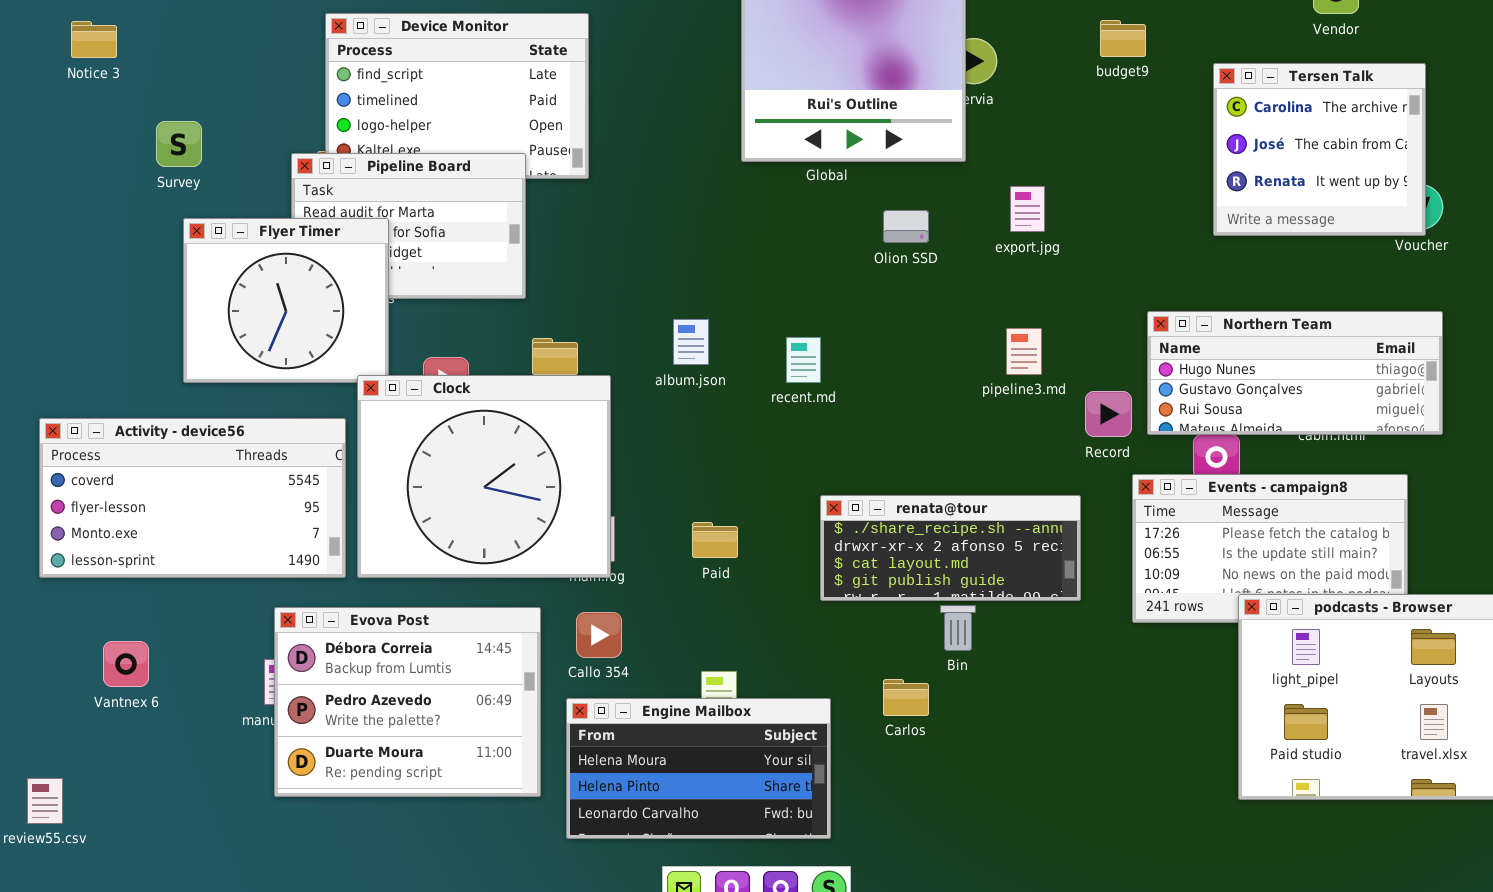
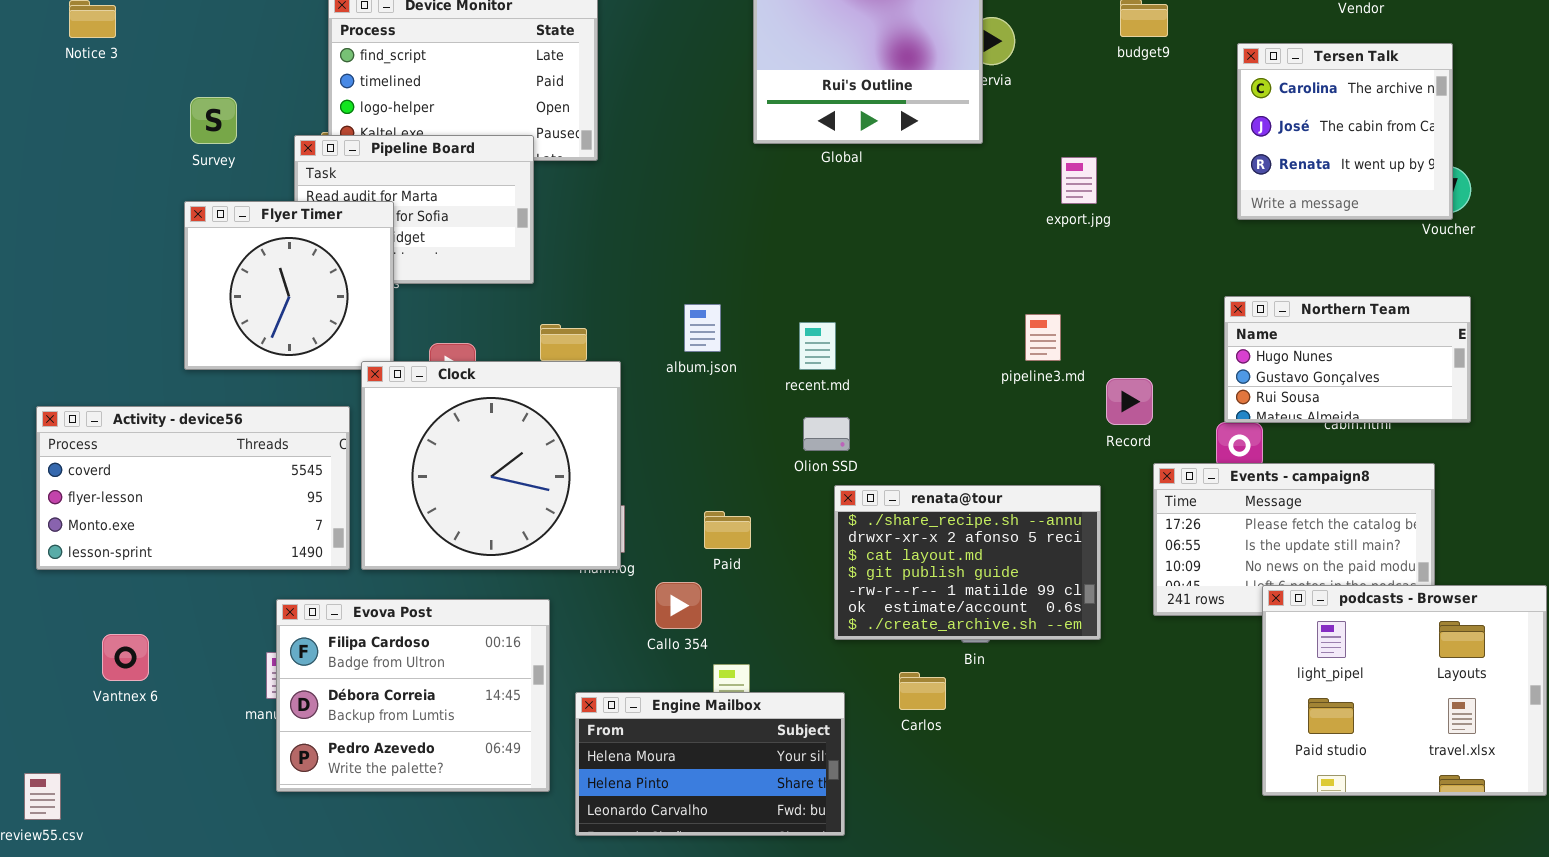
Survey: [156,121,202,167] -> [190,97,237,144], moved
export.jpg: [1010,186,1045,232] -> [1061,157,1097,204], moved
Olion SSD: [883,210,929,243] -> [803,417,850,451], moved
Northern Team: [1147,311,1443,435] -> [1224,296,1471,423], resized
renata@tour: [820,495,1081,601] -> [834,485,1101,640], resized
Evova Post: [274,607,541,797] -> [276,599,550,792], scrolled up 1 row
Callo 354: [576,612,622,658] -> [655,582,702,629], moved

